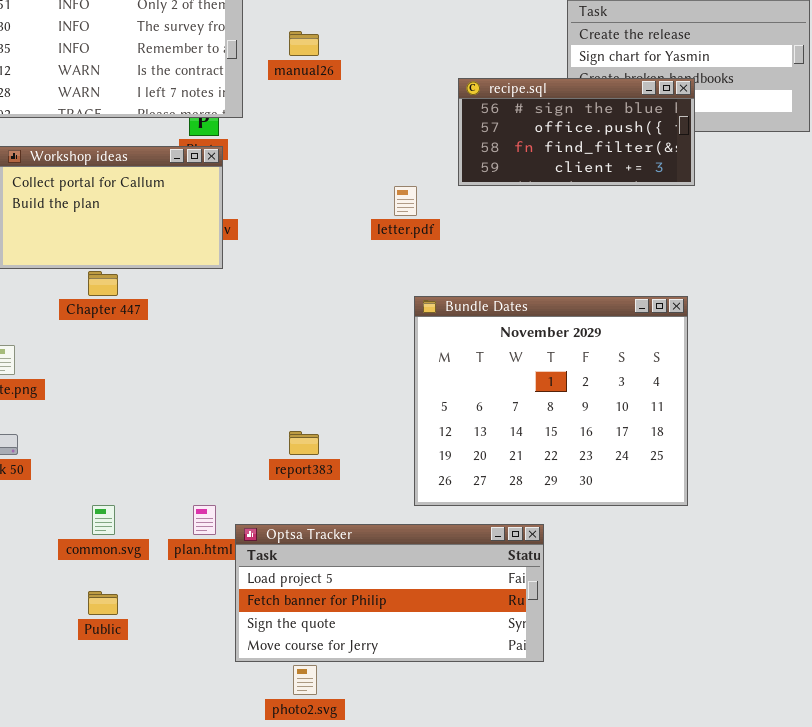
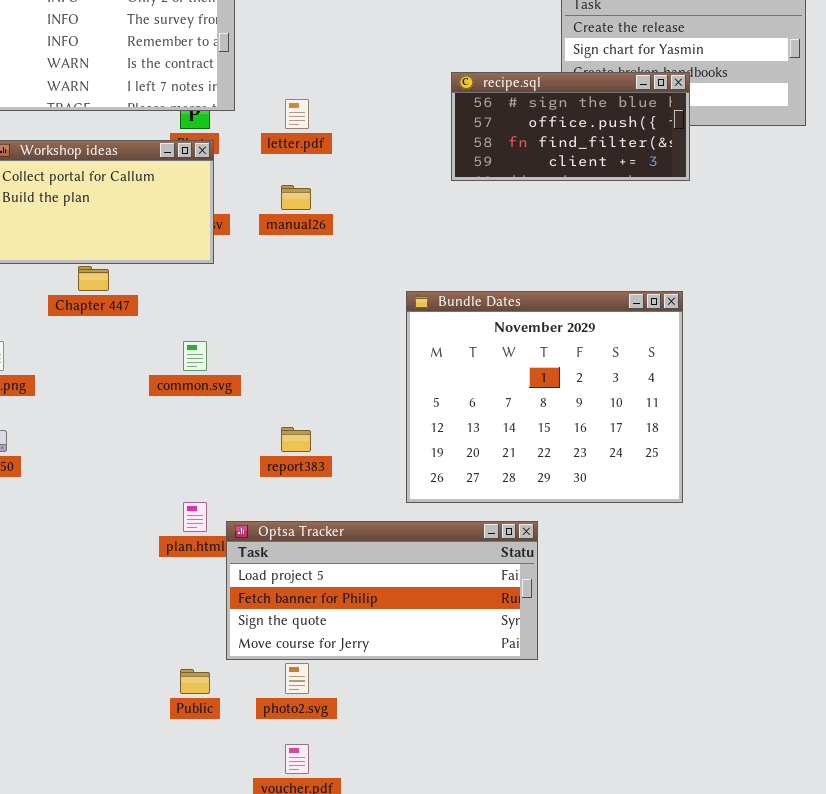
manual26: [289,31,319,56] -> [281,185,311,210], moved
letter.pdf: [394,186,417,216] -> [285,99,309,129], moved
common.svg: [92,505,115,535] -> [183,341,207,371], moved
Public: [88,591,118,615] -> [180,669,210,694], moved

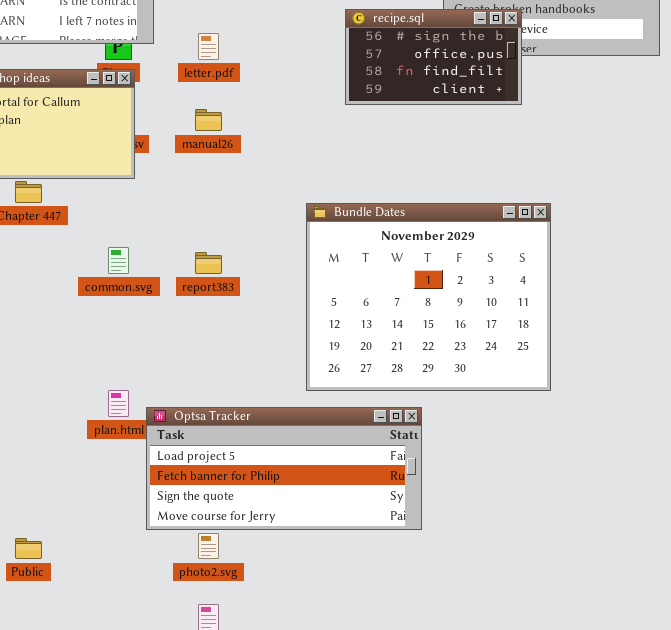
recipe.sql: [451,72,690,181] -> [345,9,522,105], resized
report383: [281,427,311,452] -> [195,252,222,274], moved
Public: [180,669,210,694] -> [15,538,42,559], moved

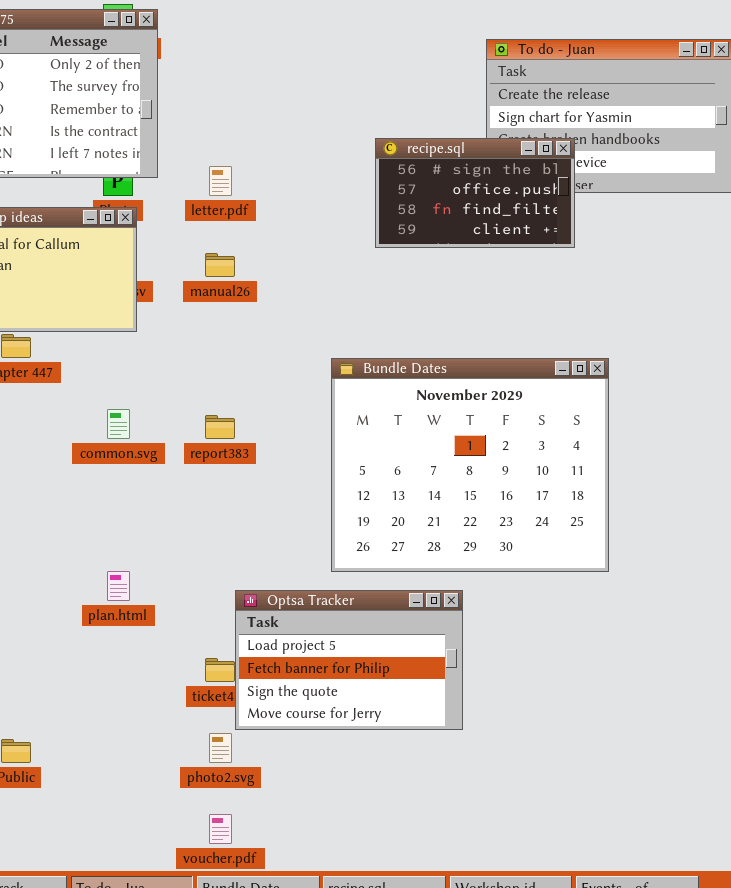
Optsa Tracker: [146,407,422,530] -> [235,590,463,730], resized

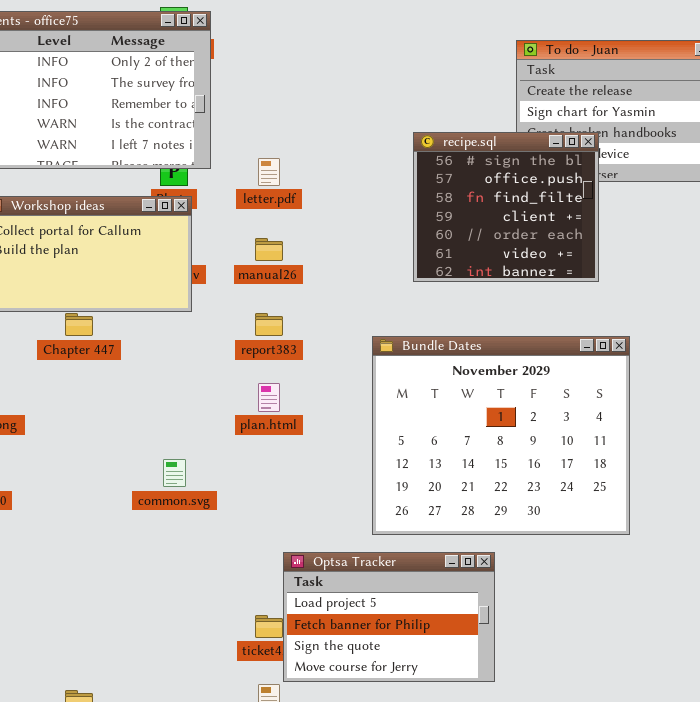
recipe.sql: [375,138,575,248] -> [413,132,599,282], resized
common.svg: [107,409,130,439] -> [163,459,186,487], moved
report383: [205,415,235,439] -> [255,313,283,336], moved
plan.html: [107,571,130,601] -> [258,383,280,412], moved

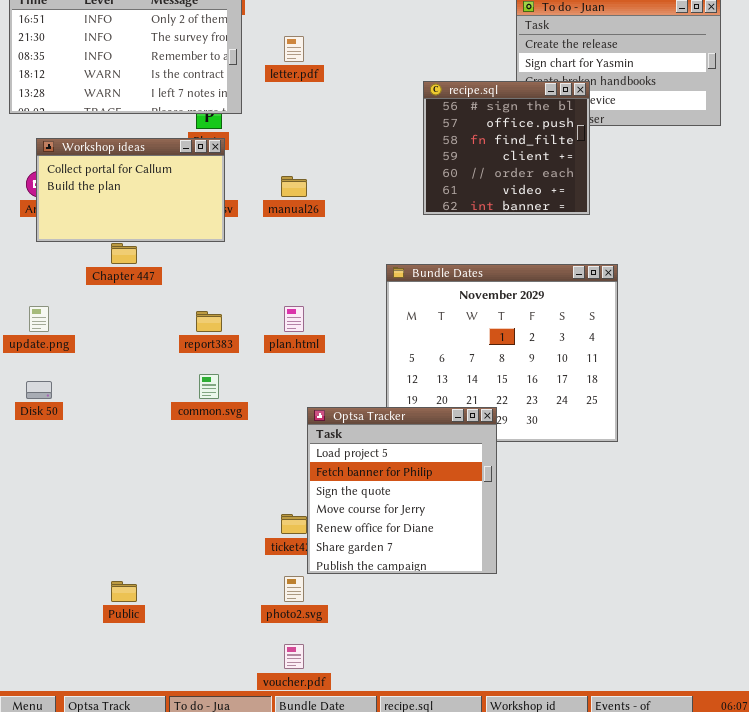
letter.pdf: [258,158,280,186] -> [284,36,304,62], moved
report383: [255,313,283,336] -> [196,311,222,332], moved
Optsa Tracker: [283,552,495,682] -> [307,407,497,574], resized

